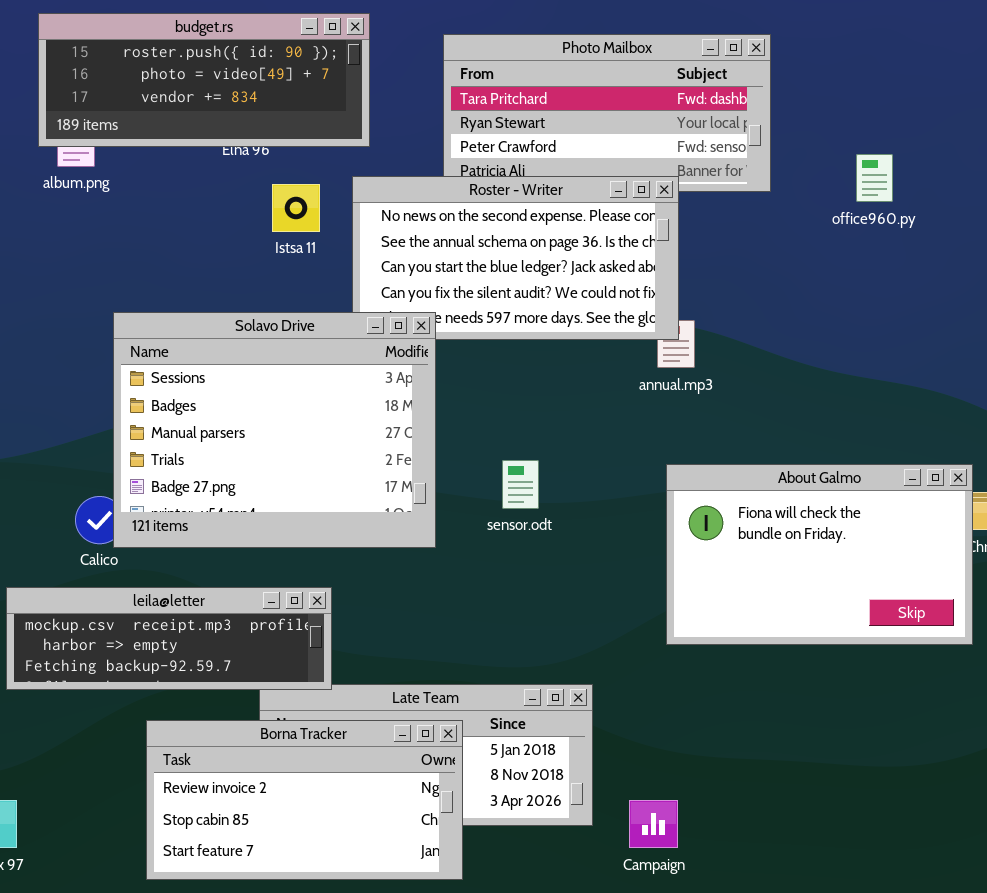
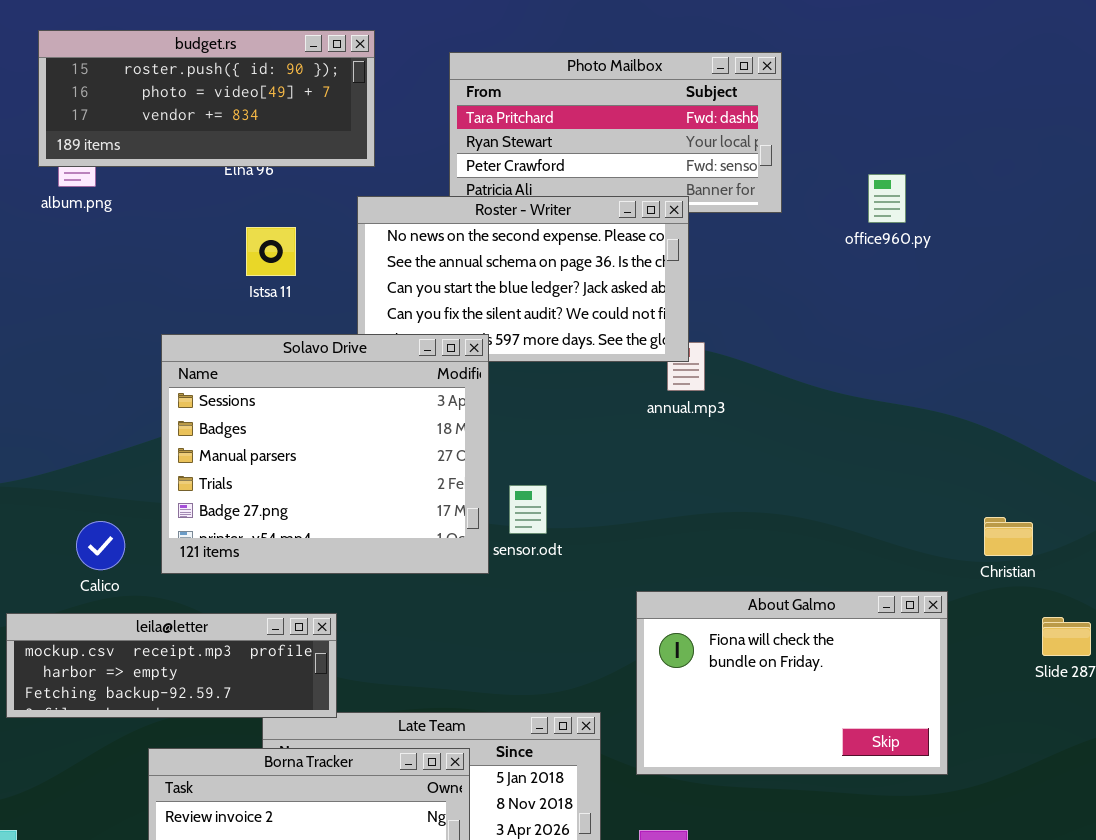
Istsa 11: [272,184,320,232] -> [246,227,296,276], moved
Solavo Drive: [113,312,436,548] -> [161,334,489,574], moved
About Galmo: [666,464,973,645] -> [636,591,948,775], moved

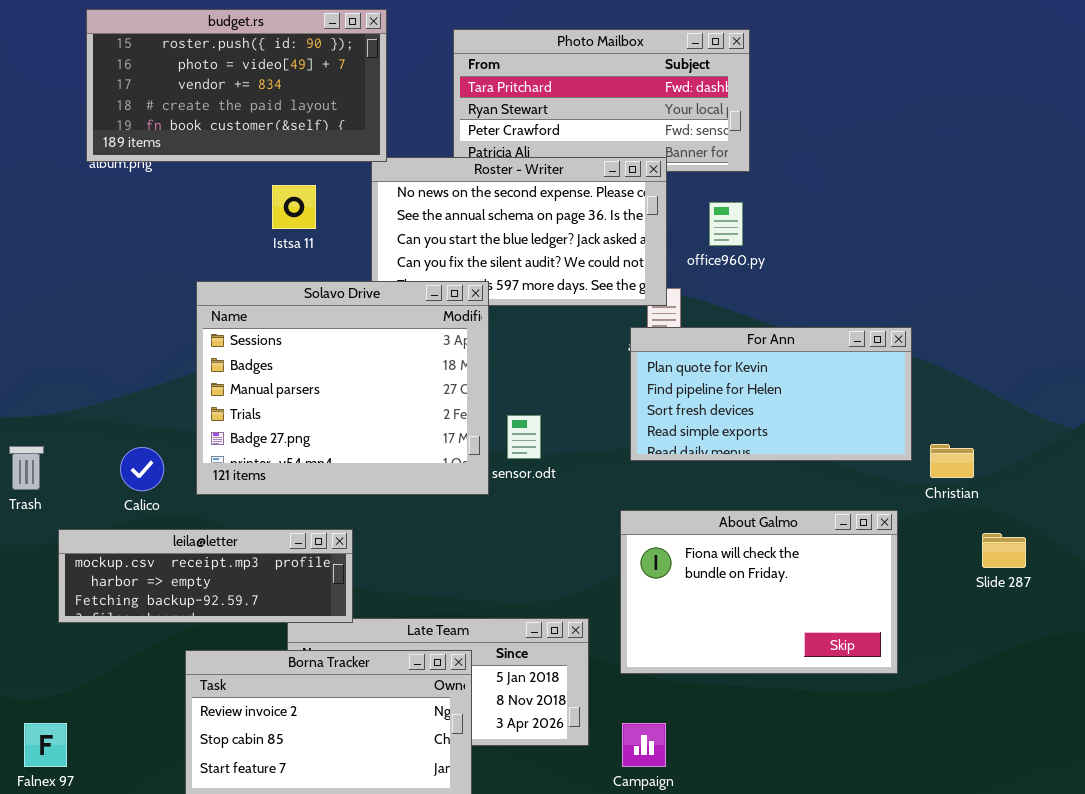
budget.rs: [38,30,375,167] -> [86,9,387,162], resized
office960.py: [868,174,906,223] -> [709,202,743,246], moved
For Ann: none -> [630,327,912,461], opened

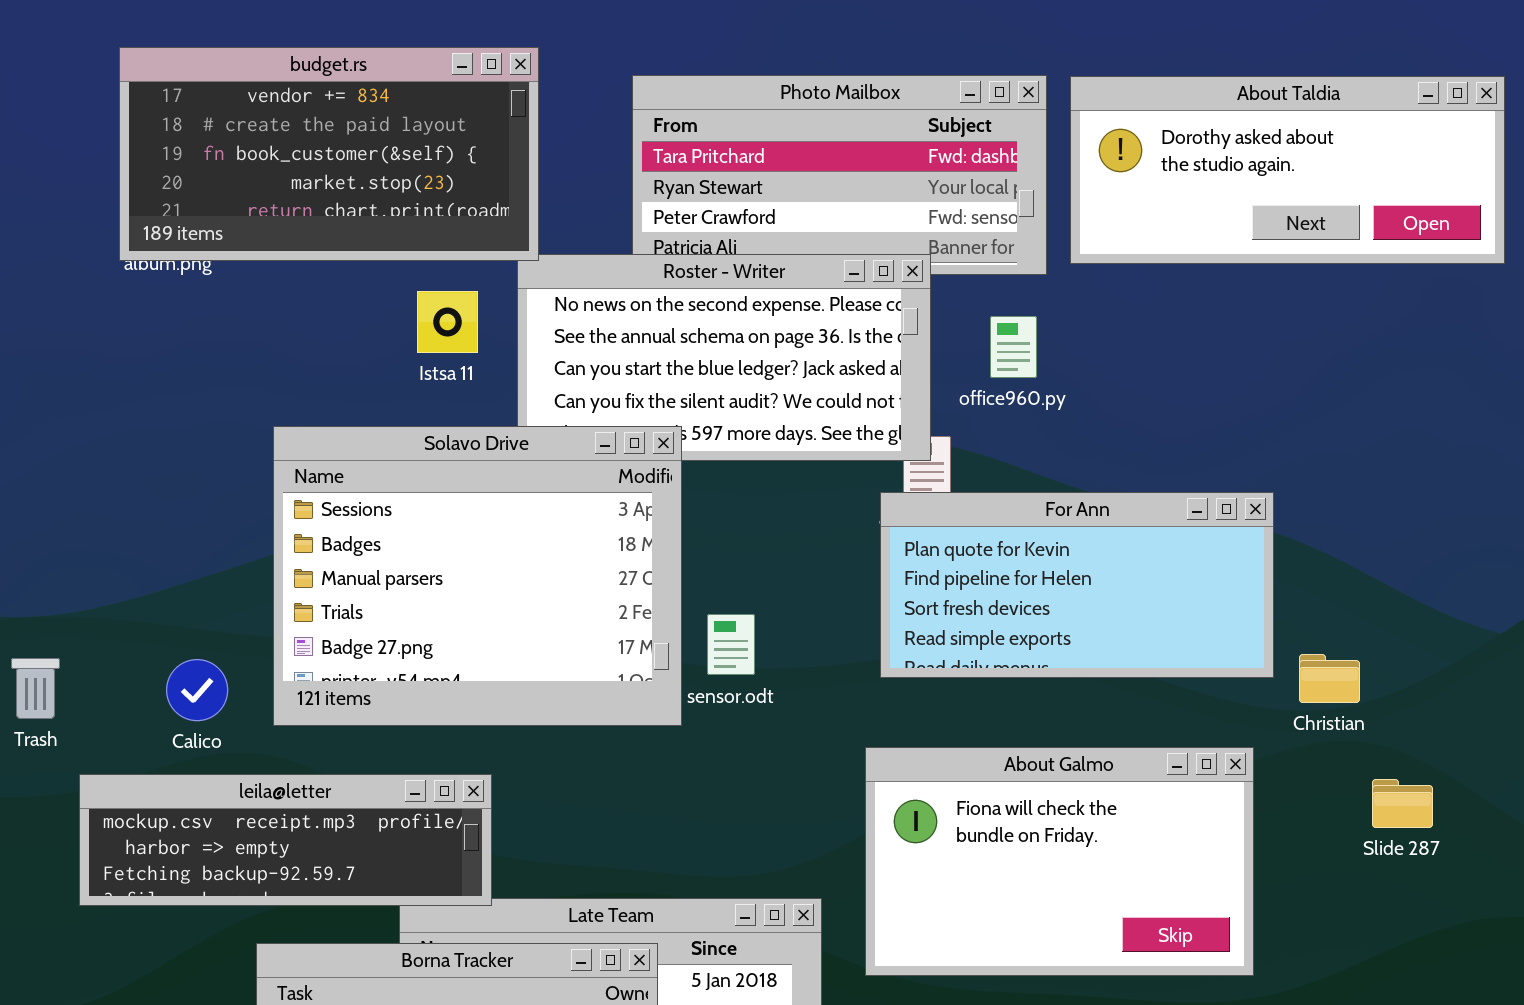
budget.rs: [86,9,387,162] -> [119,47,539,261], scrolled down 2 rows
About Taldia: none -> [1070,76,1505,264], opened
Istsa 11: [272,185,316,229] -> [417,291,478,353], moved

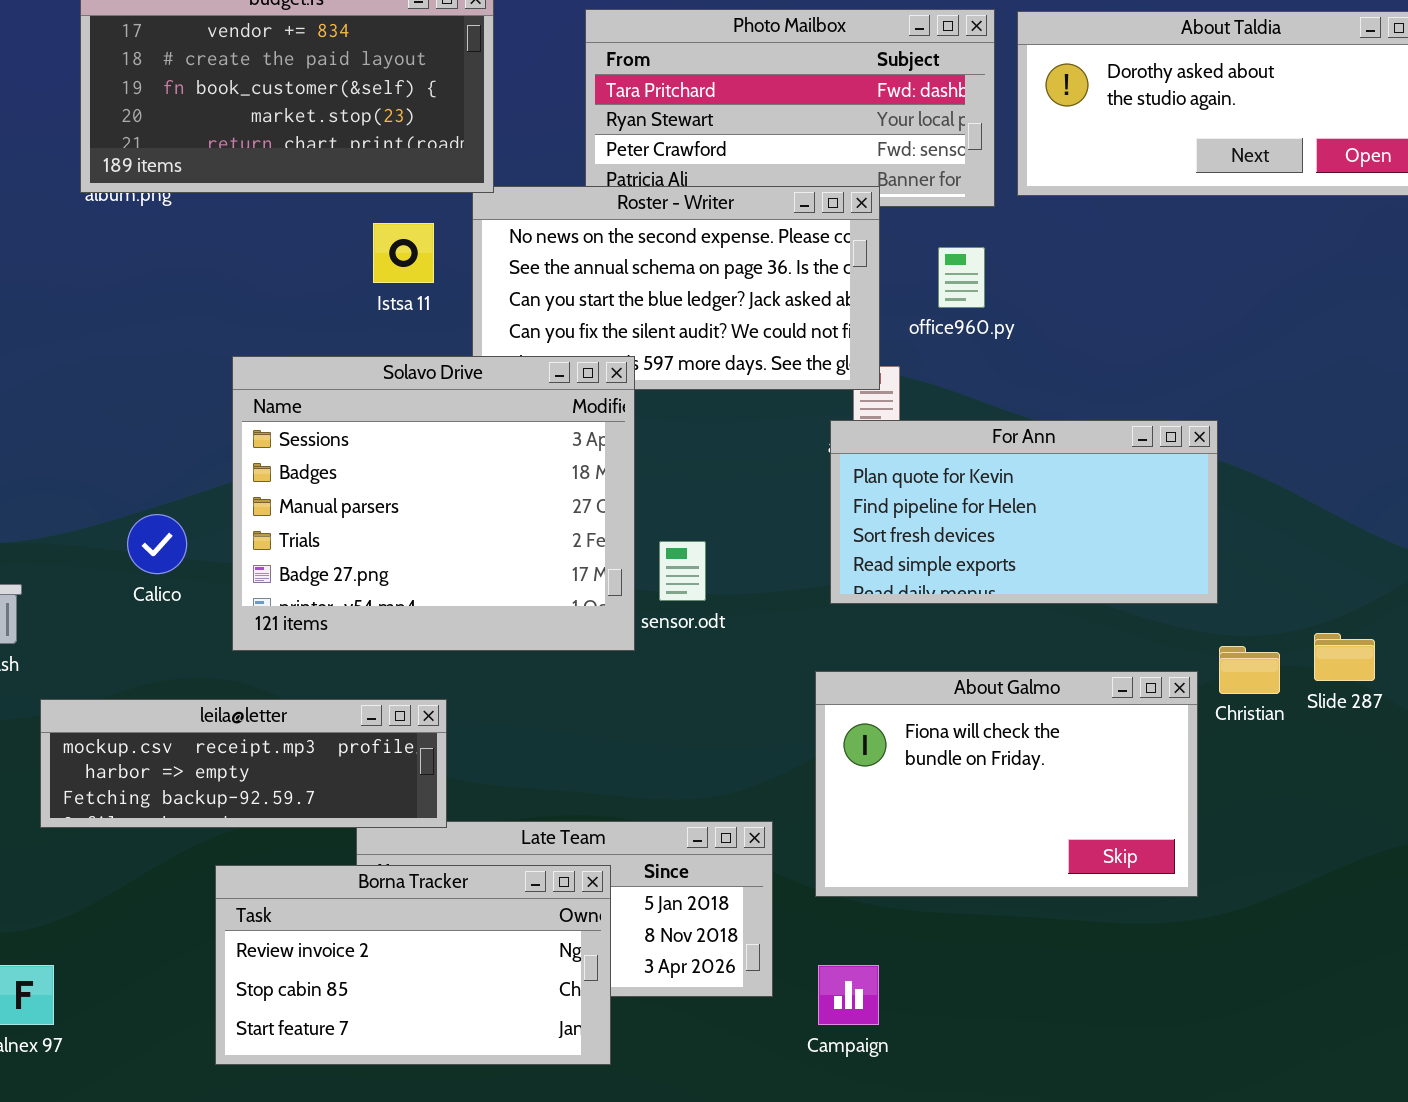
Christian: [1299,654,1360,703] -> [1219,646,1280,694], moved
Calico: [166,659,228,721] -> [127,514,187,574], moved
Slide 287: [1372,779,1433,828] -> [1314,633,1375,681], moved

